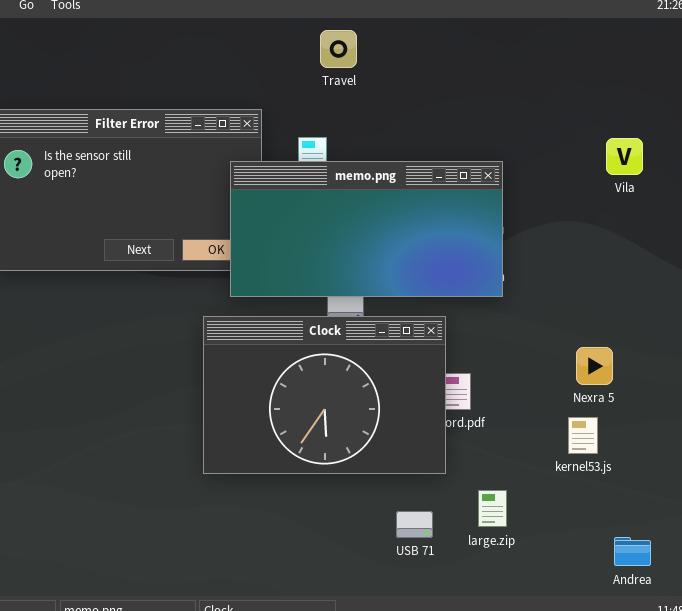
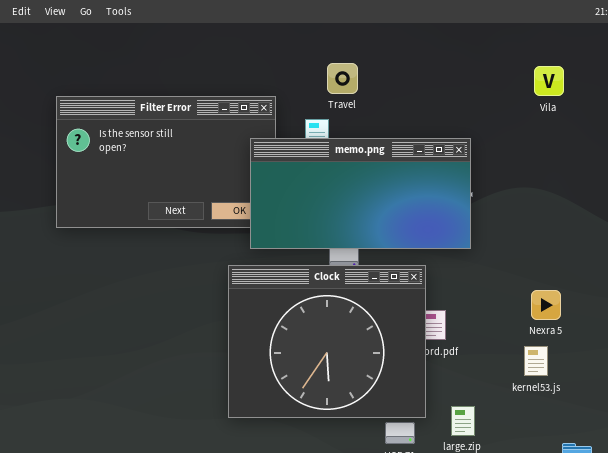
Travel: [320,30,357,68] -> [327,63,358,94], moved
Vila: [606,138,643,175] -> [534,66,564,96], moved
Clock: [203,316,446,474] -> [228,265,426,418], resized

